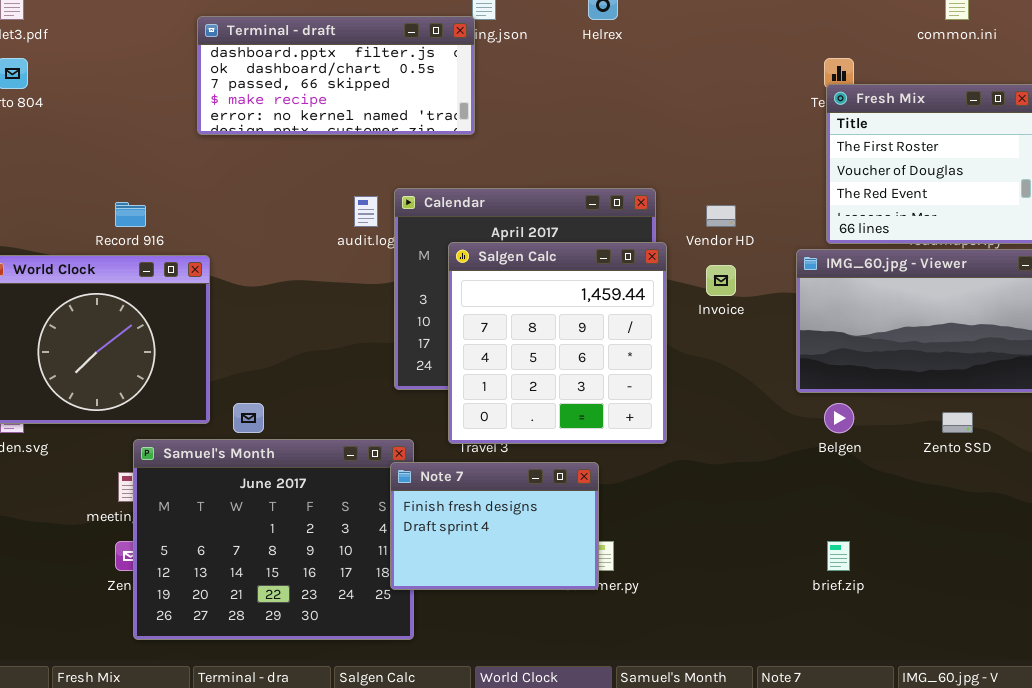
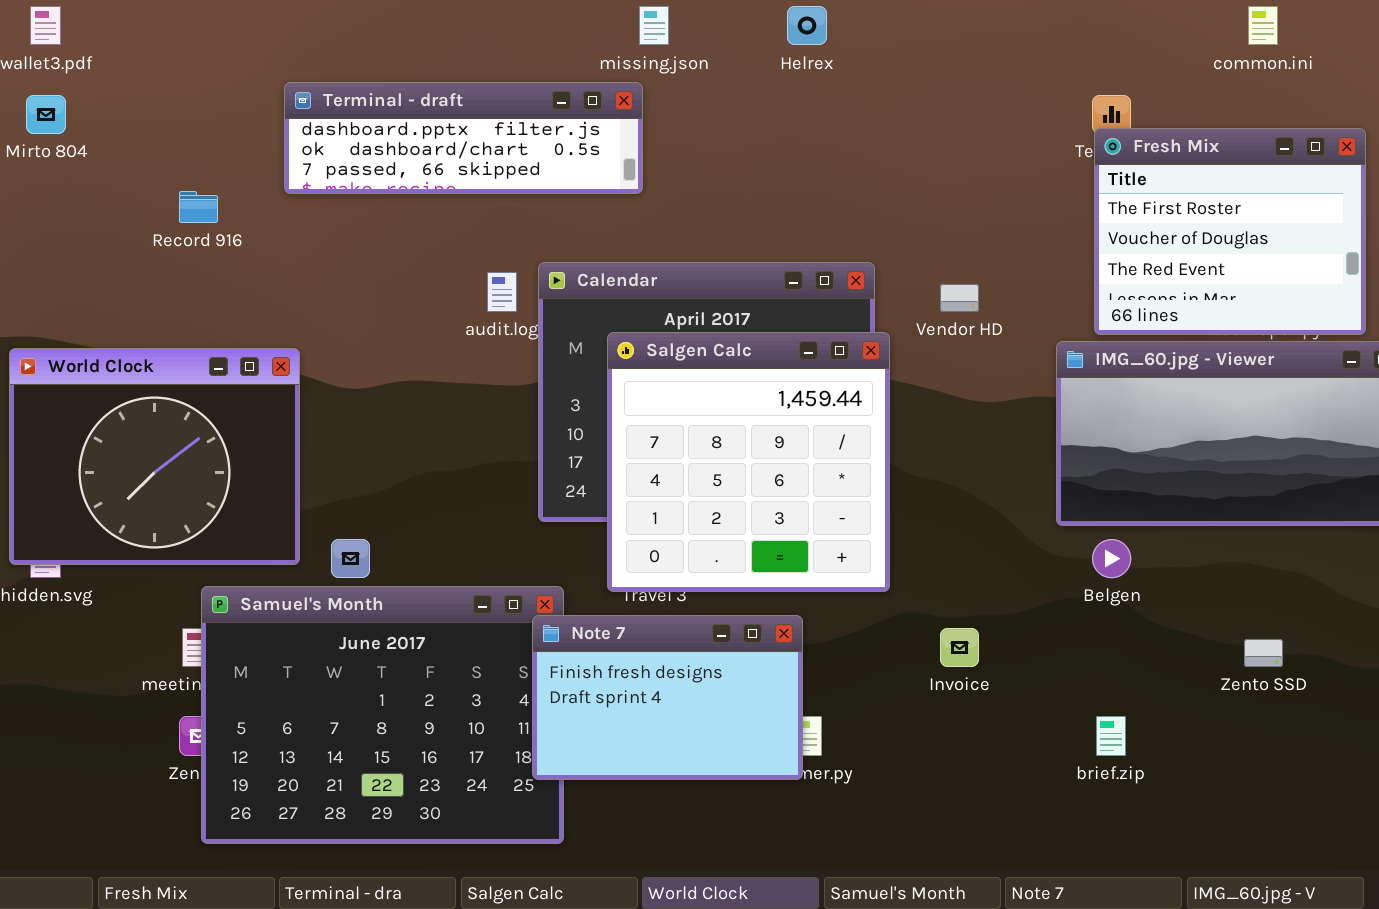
Terminal - draft: [197,16,475,135] -> [284,82,643,194], resized
Record 916: [115,202,146,227] -> [179,191,218,223], moved
Invoice: [706,265,736,296] -> [940,628,979,667], moved
Zento SSD: [942,412,973,433] -> [1244,639,1283,667], moved

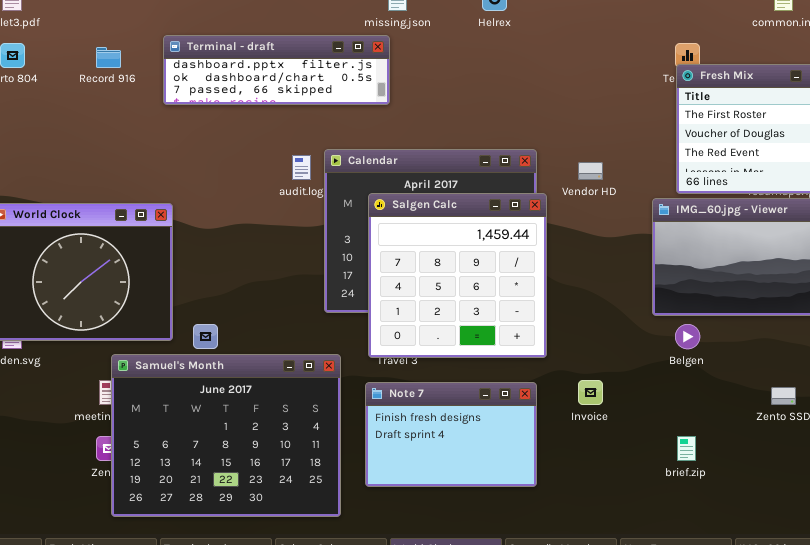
Record 916: [179,191,218,223] -> [96,47,121,68], moved
Note 7: [532,615,803,780] -> [365,382,537,487], moved

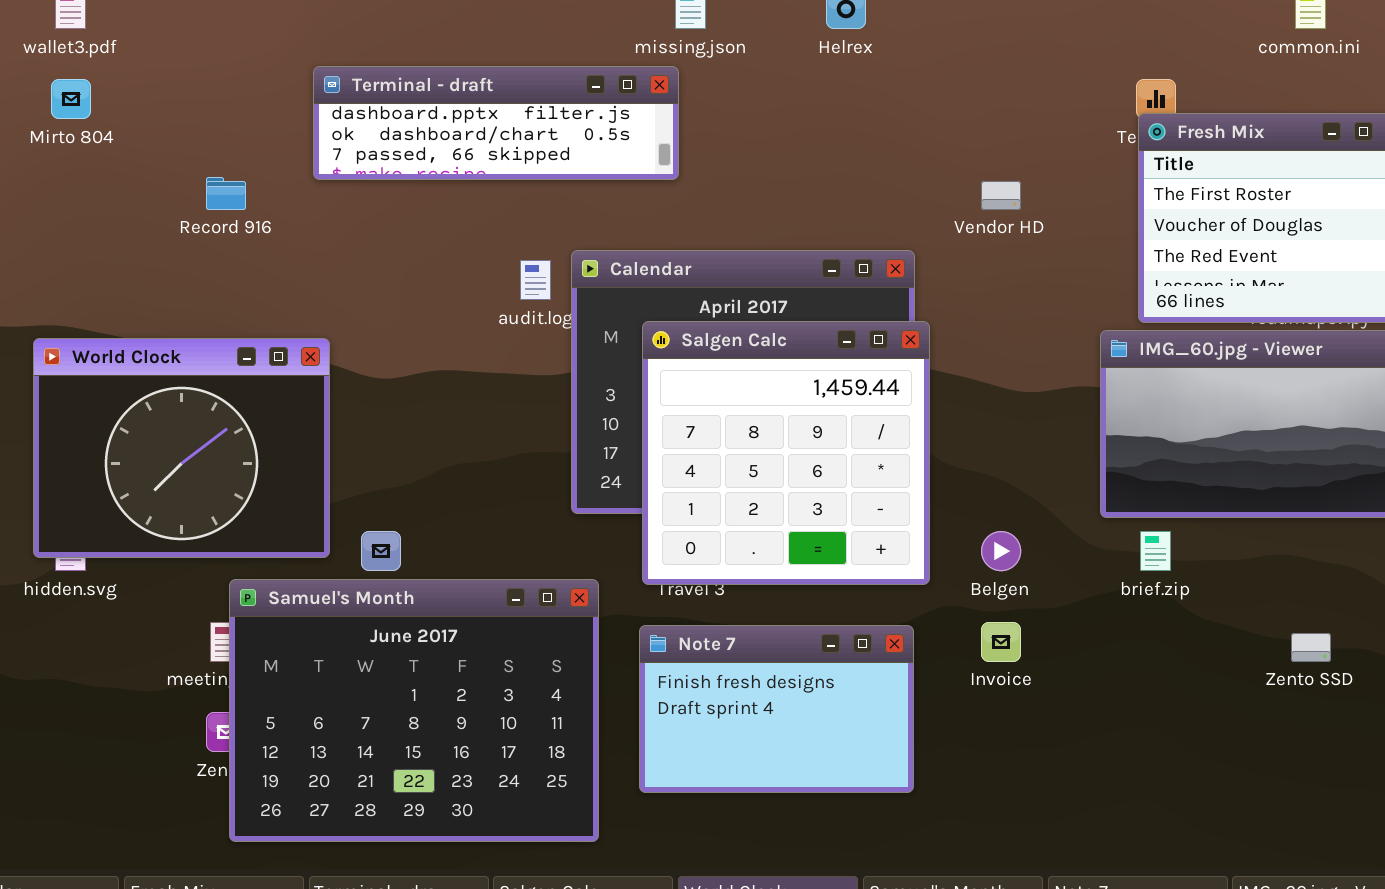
Record 916: [96,47,121,68] -> [206,177,246,210], moved
Vendor HD: [578,162,603,180] -> [981,181,1021,210], moved
Belgen: [675,324,700,349] -> [981,531,1021,571], moved
brief.zip: [677,436,696,461] -> [1140,531,1171,571], moved

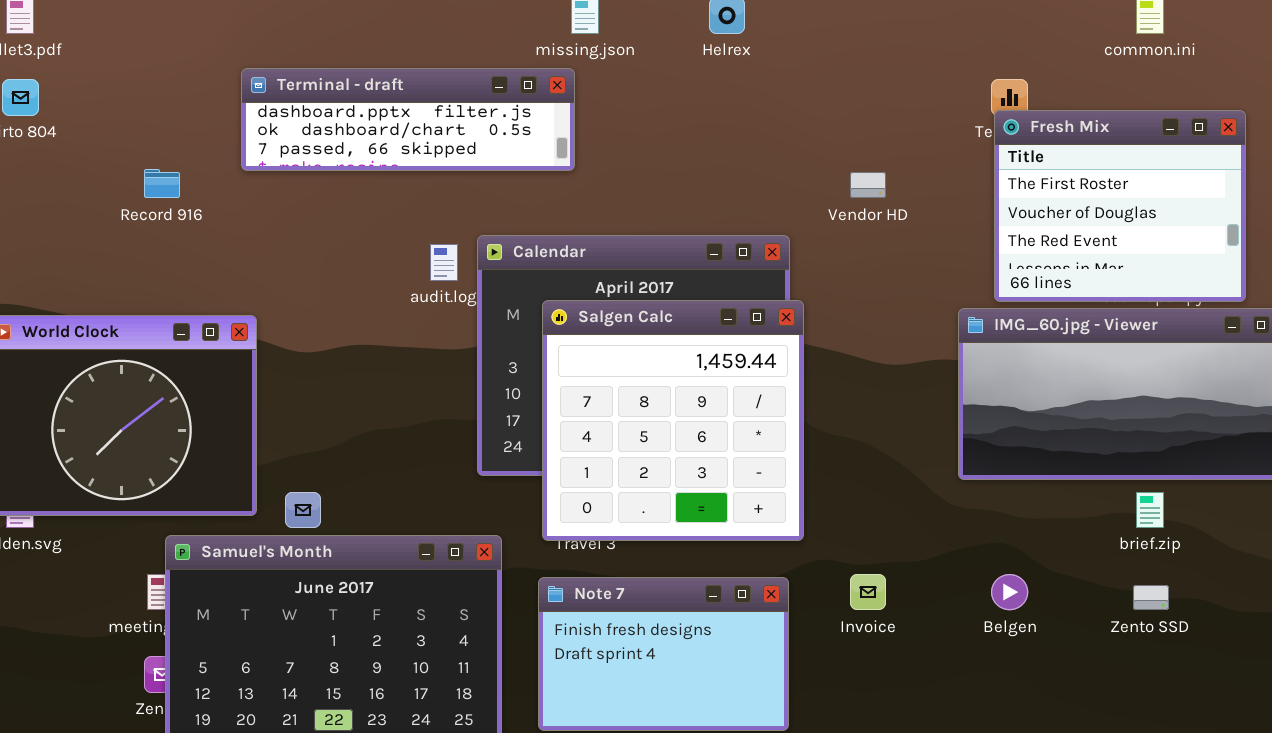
Belgen: [981,531,1021,571] -> [991,574,1028,610], moved
brief.zip: [1140,531,1171,571] -> [1136,492,1164,528], moved

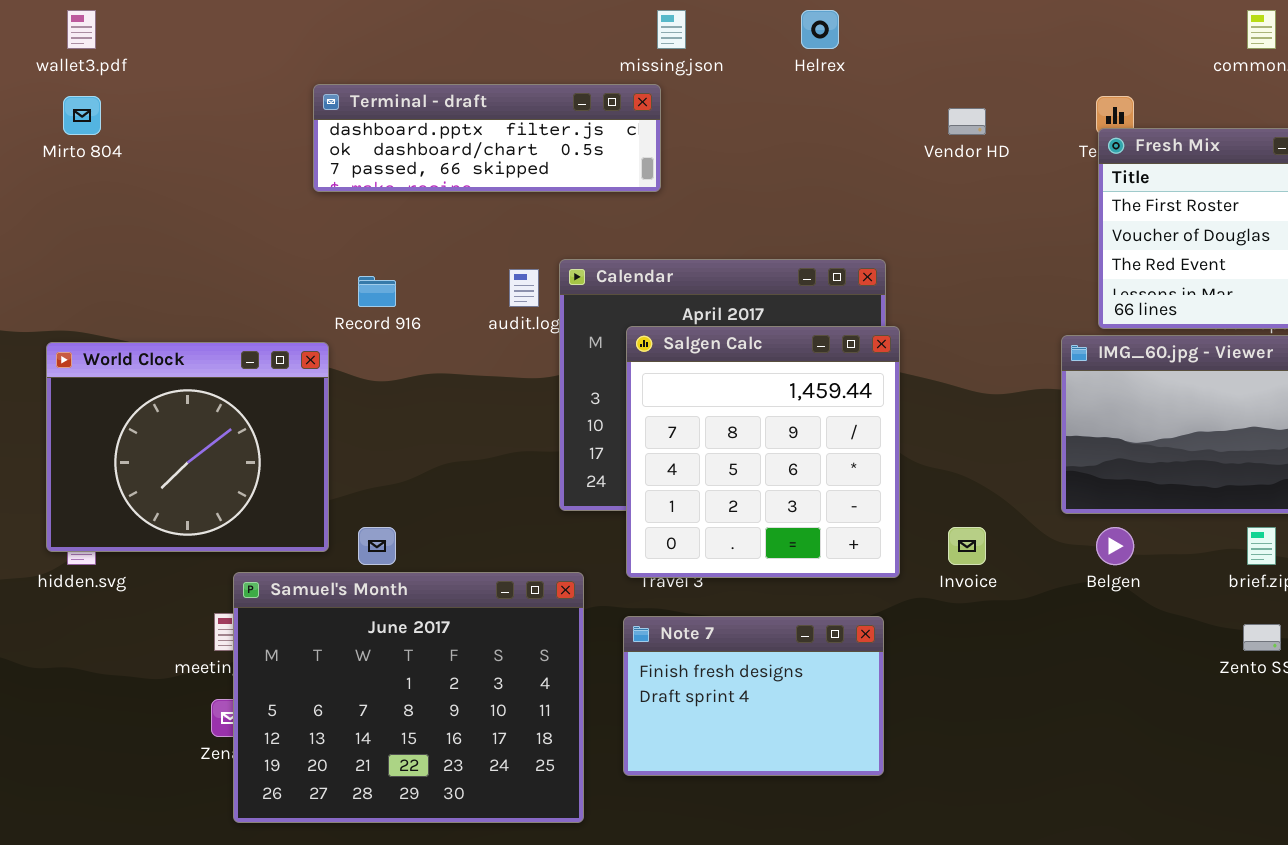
Record 916: [144,169,180,198] -> [358,276,396,307], moved
Vendor HD: [850,172,886,198] -> [948,108,986,135], moved
Invoice: [850,574,886,610] -> [948,527,986,565], moved
Belgen: [991,574,1028,610] -> [1096,527,1134,565], moved

